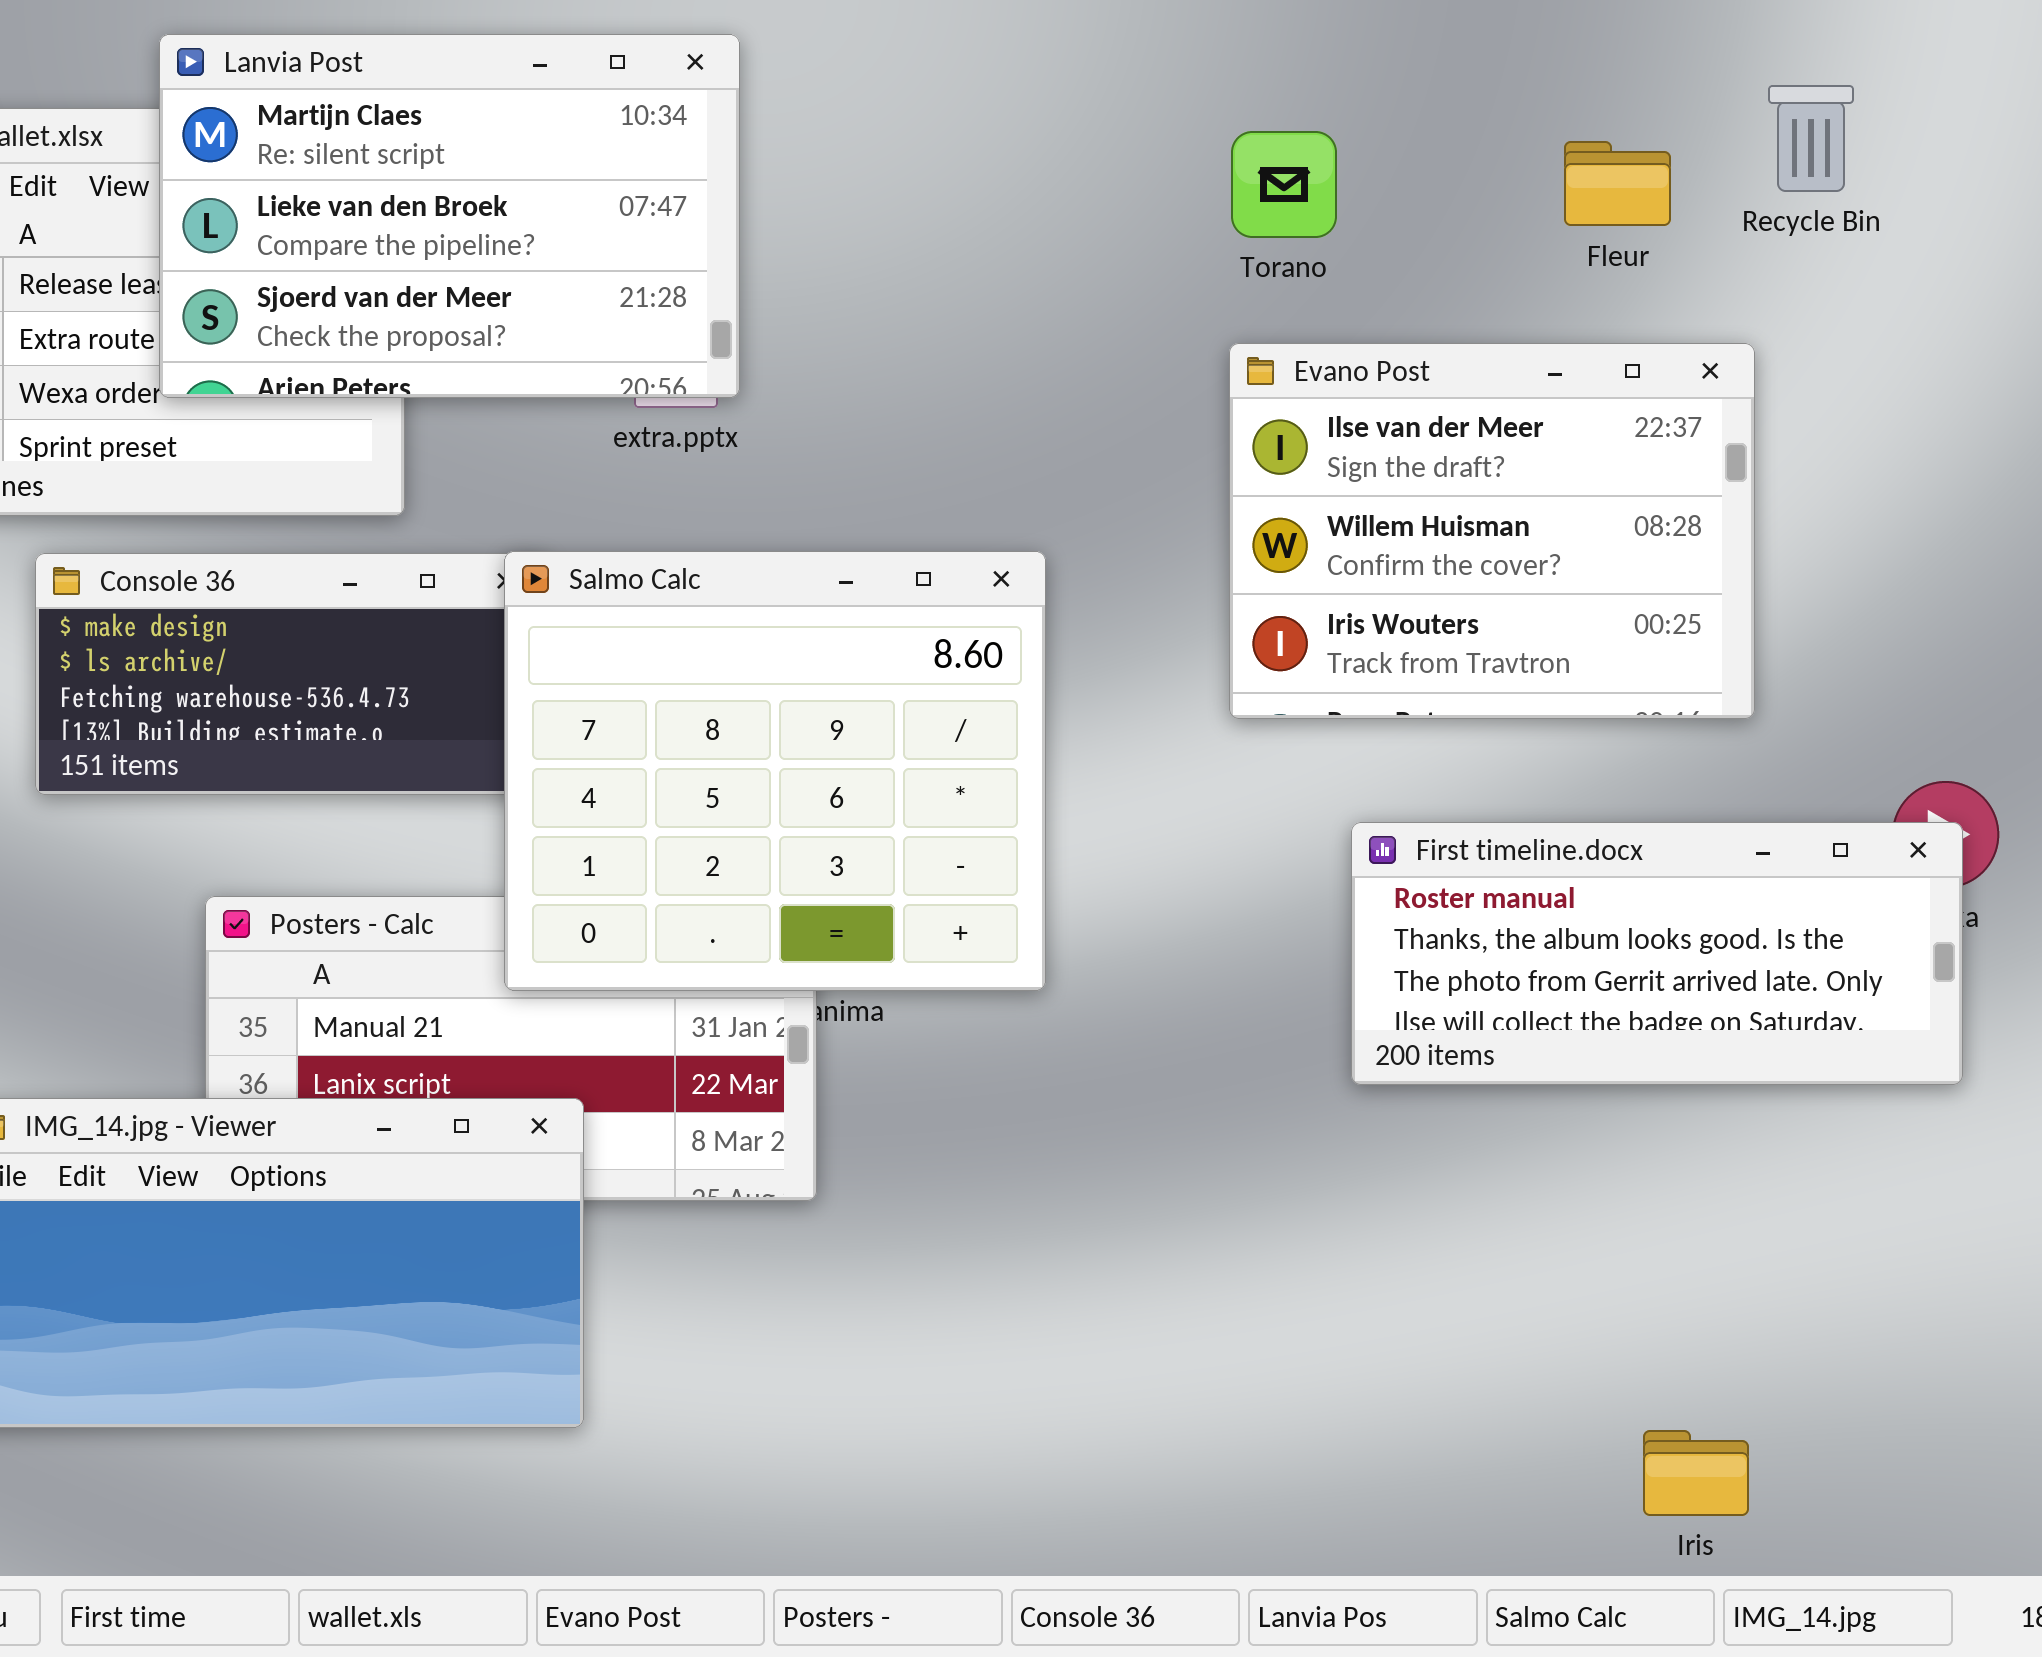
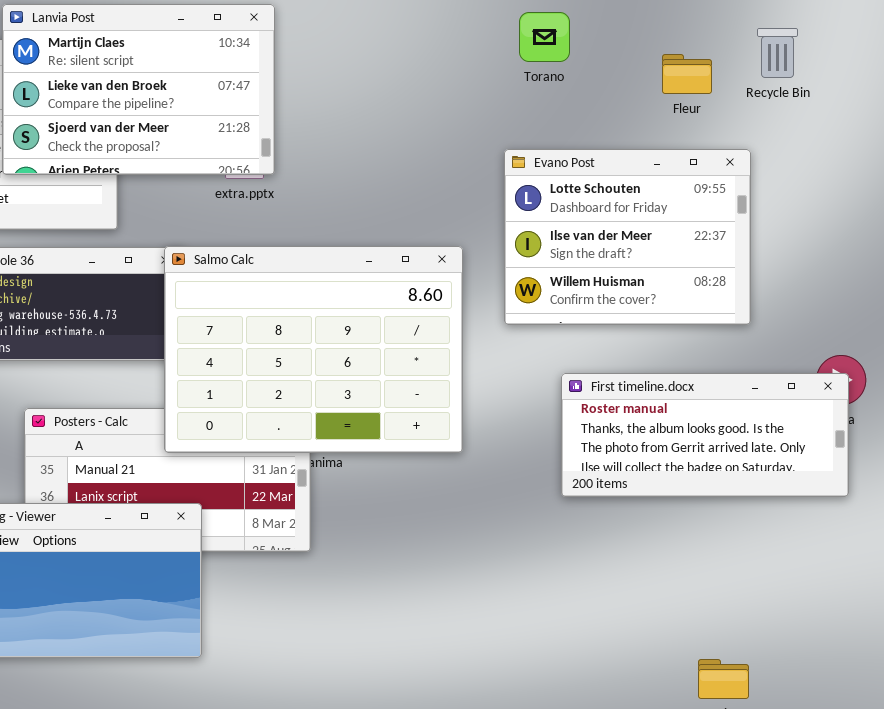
Torano: [1231,131,1337,238] -> [519,12,570,62], moved
Evano Post: [1229,343,1755,719] -> [504,149,751,325], scrolled up 1 row
Salmo Calc: [504,551,1046,991] -> [164,246,463,453], resized

